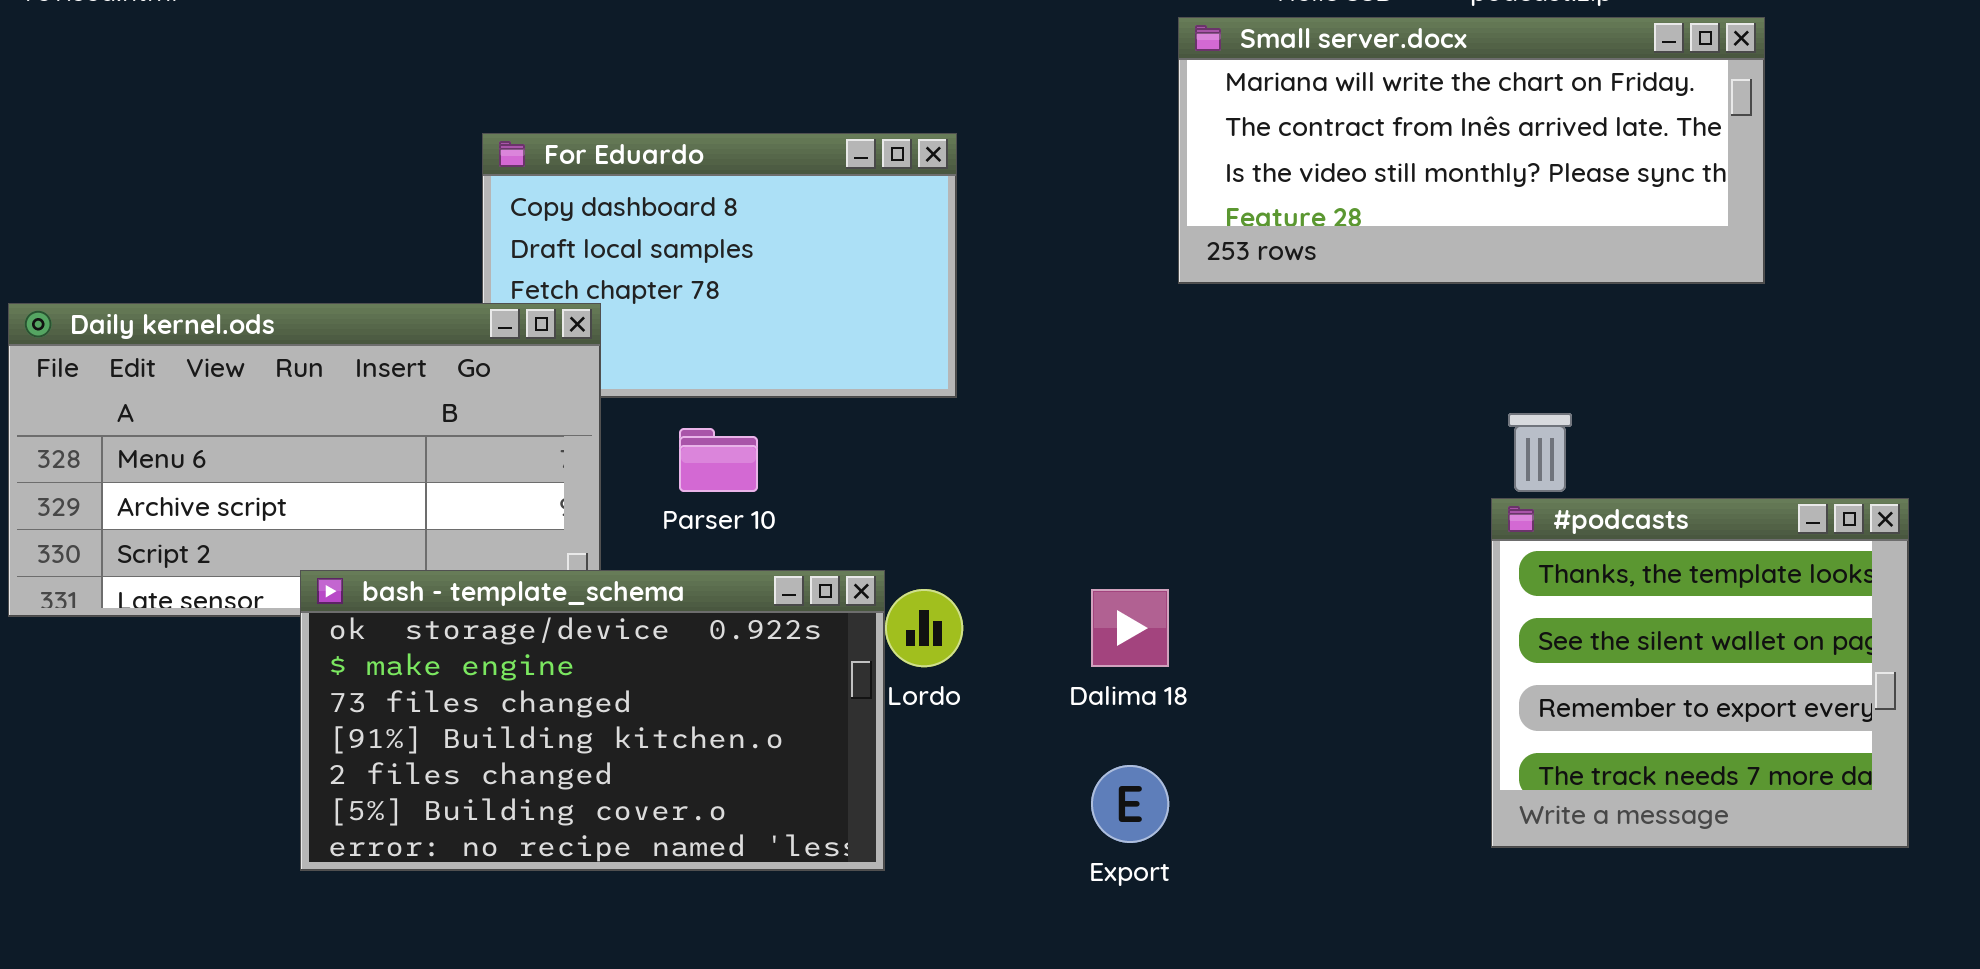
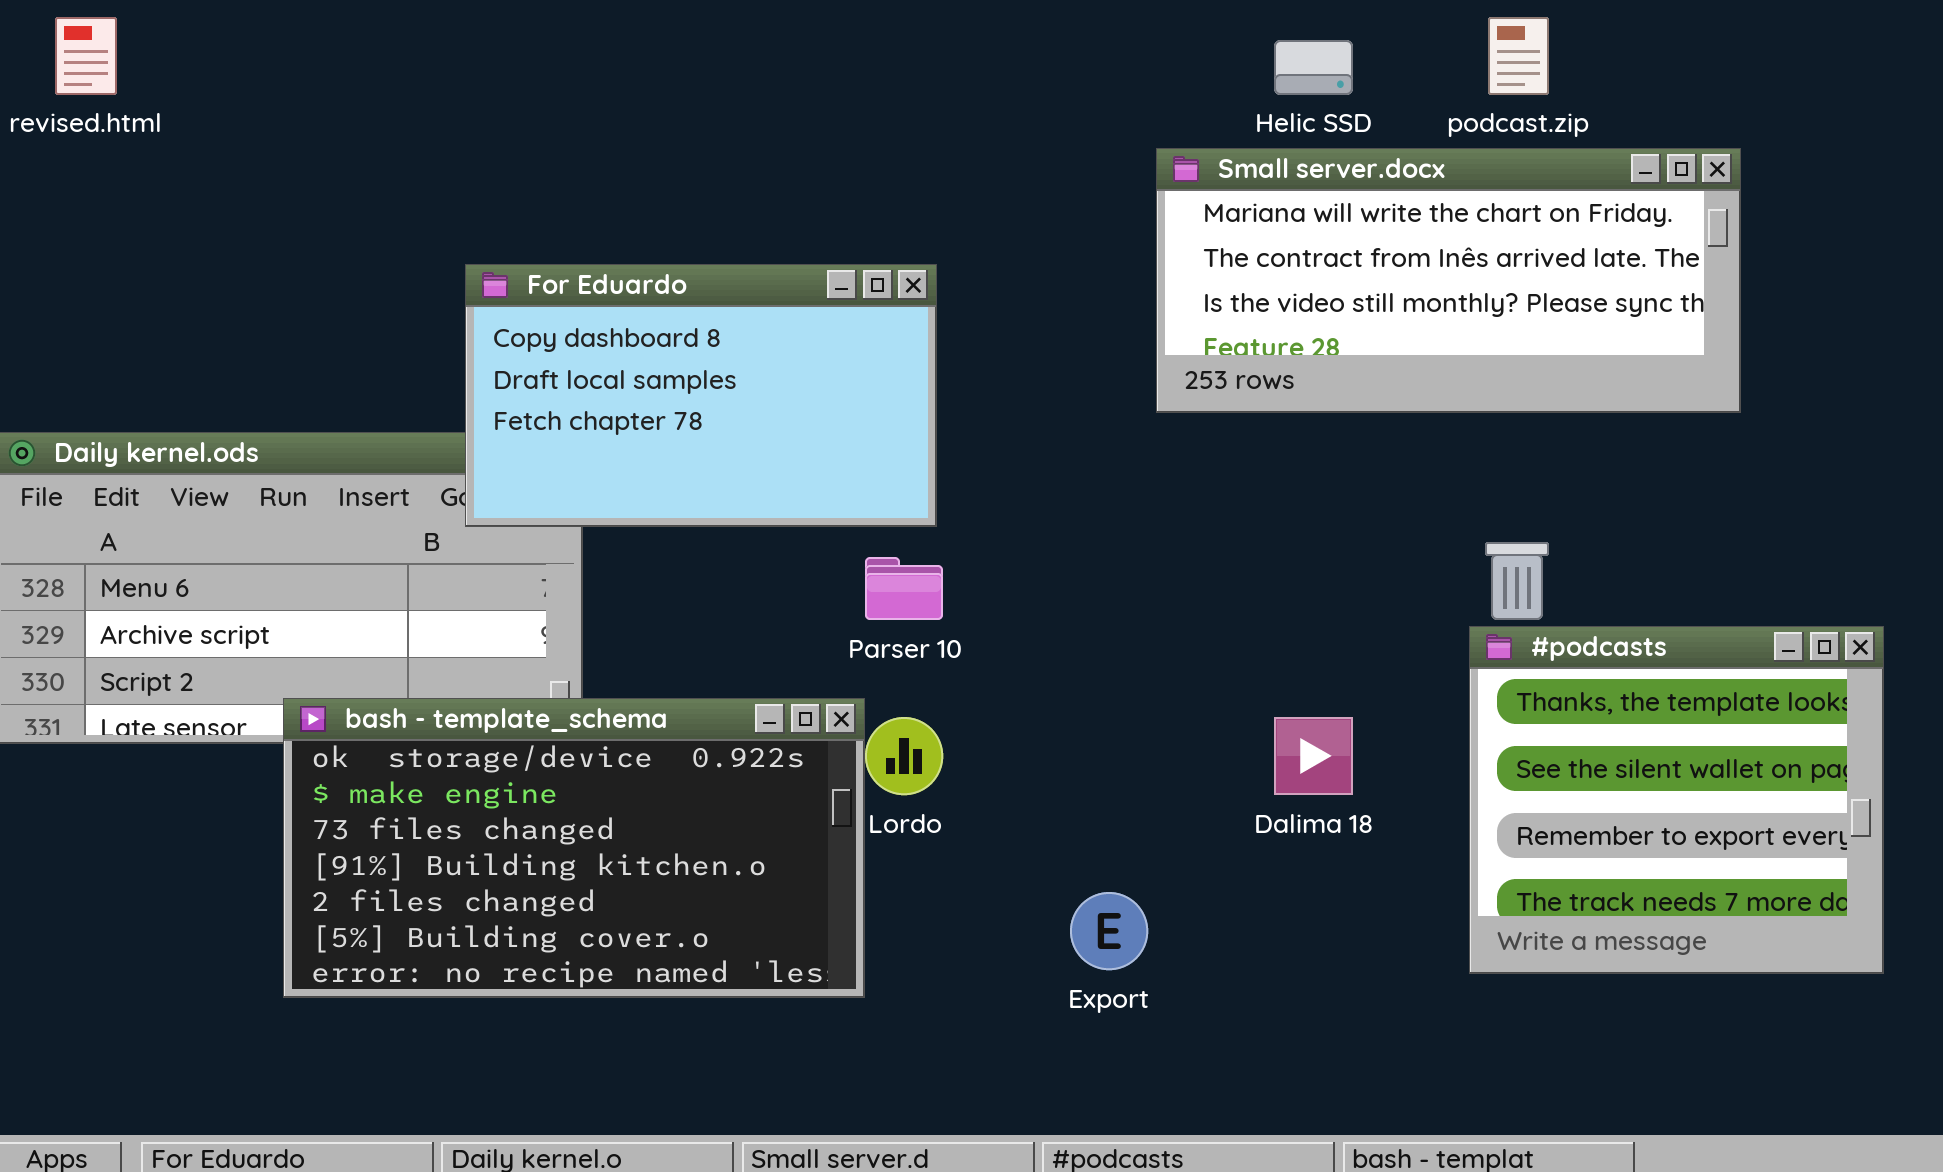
For Eduardo: [482,133,957,398] -> [465,264,937,527], raised
Parser 10: [679,428,758,492] -> [865,557,943,620], moved
Dalima 18: [1091,589,1169,667] -> [1274,717,1353,795], moved

